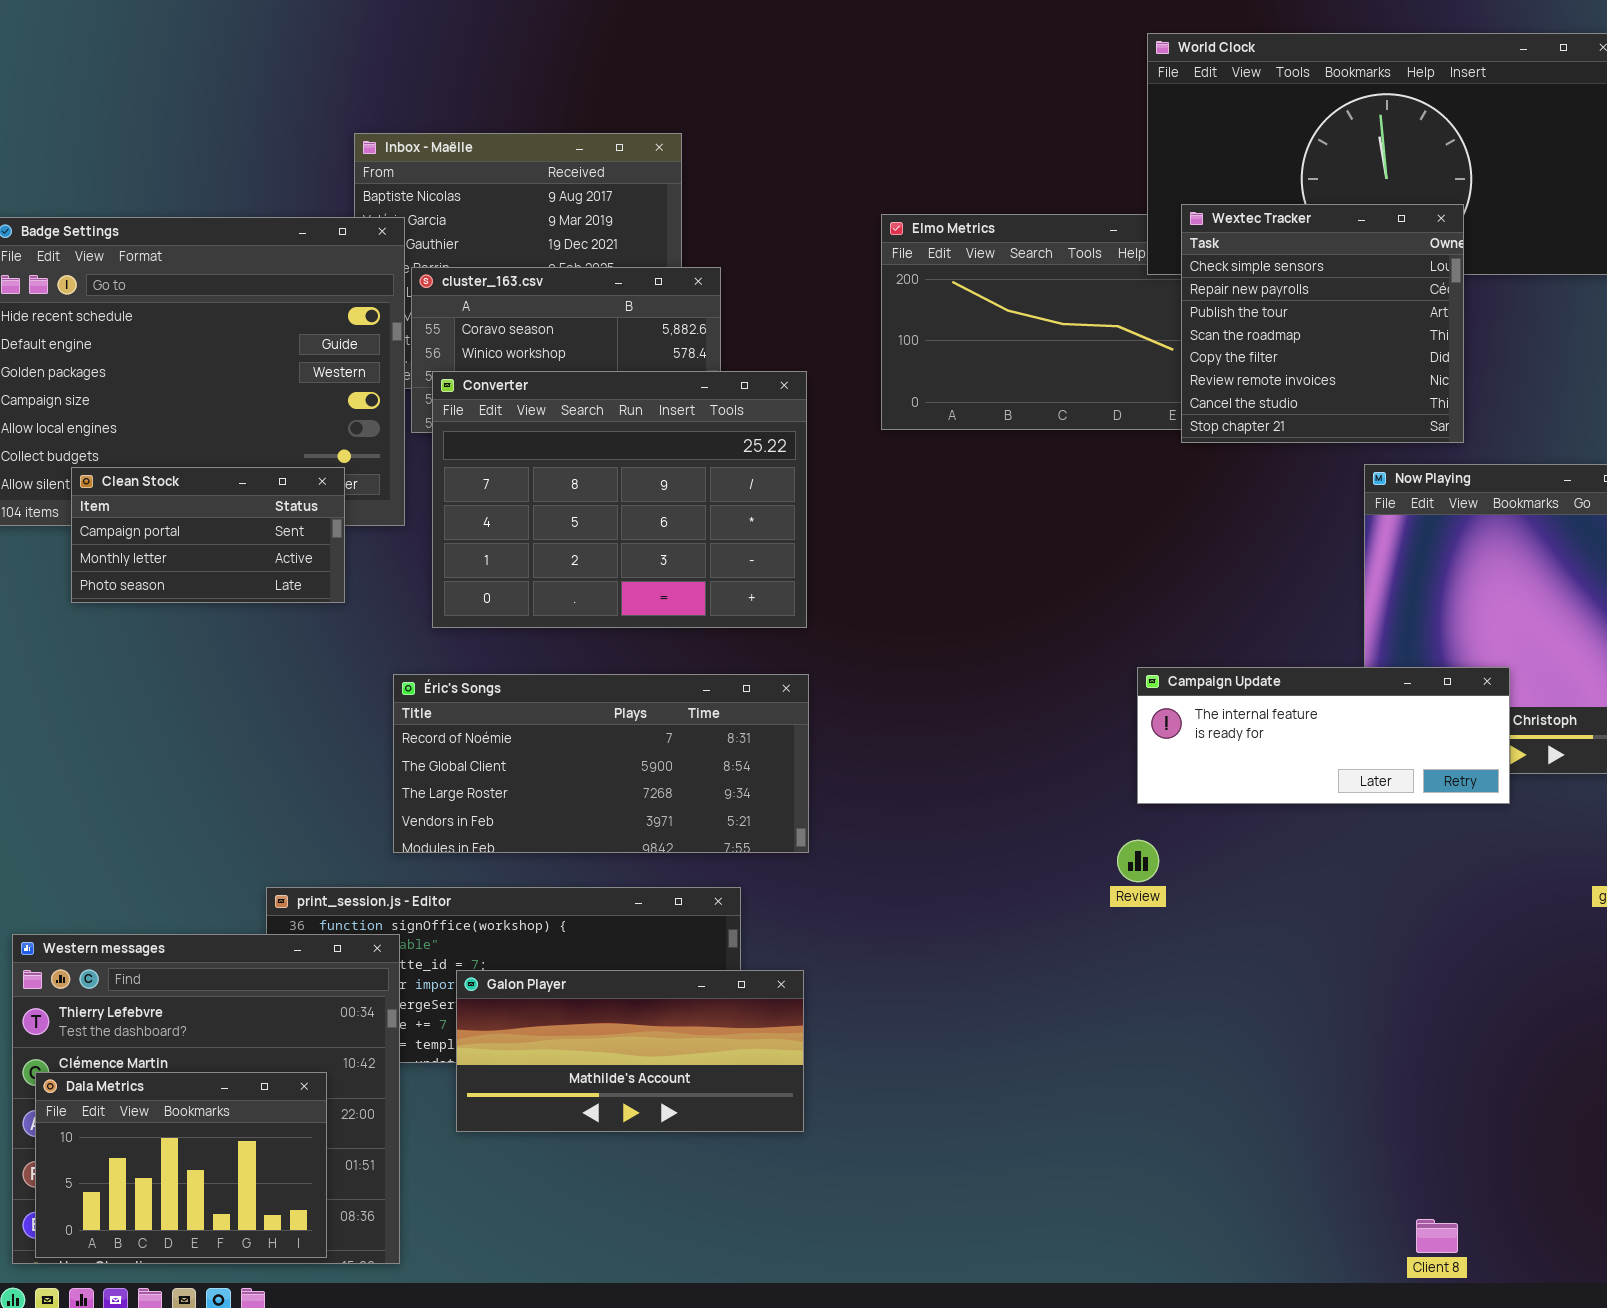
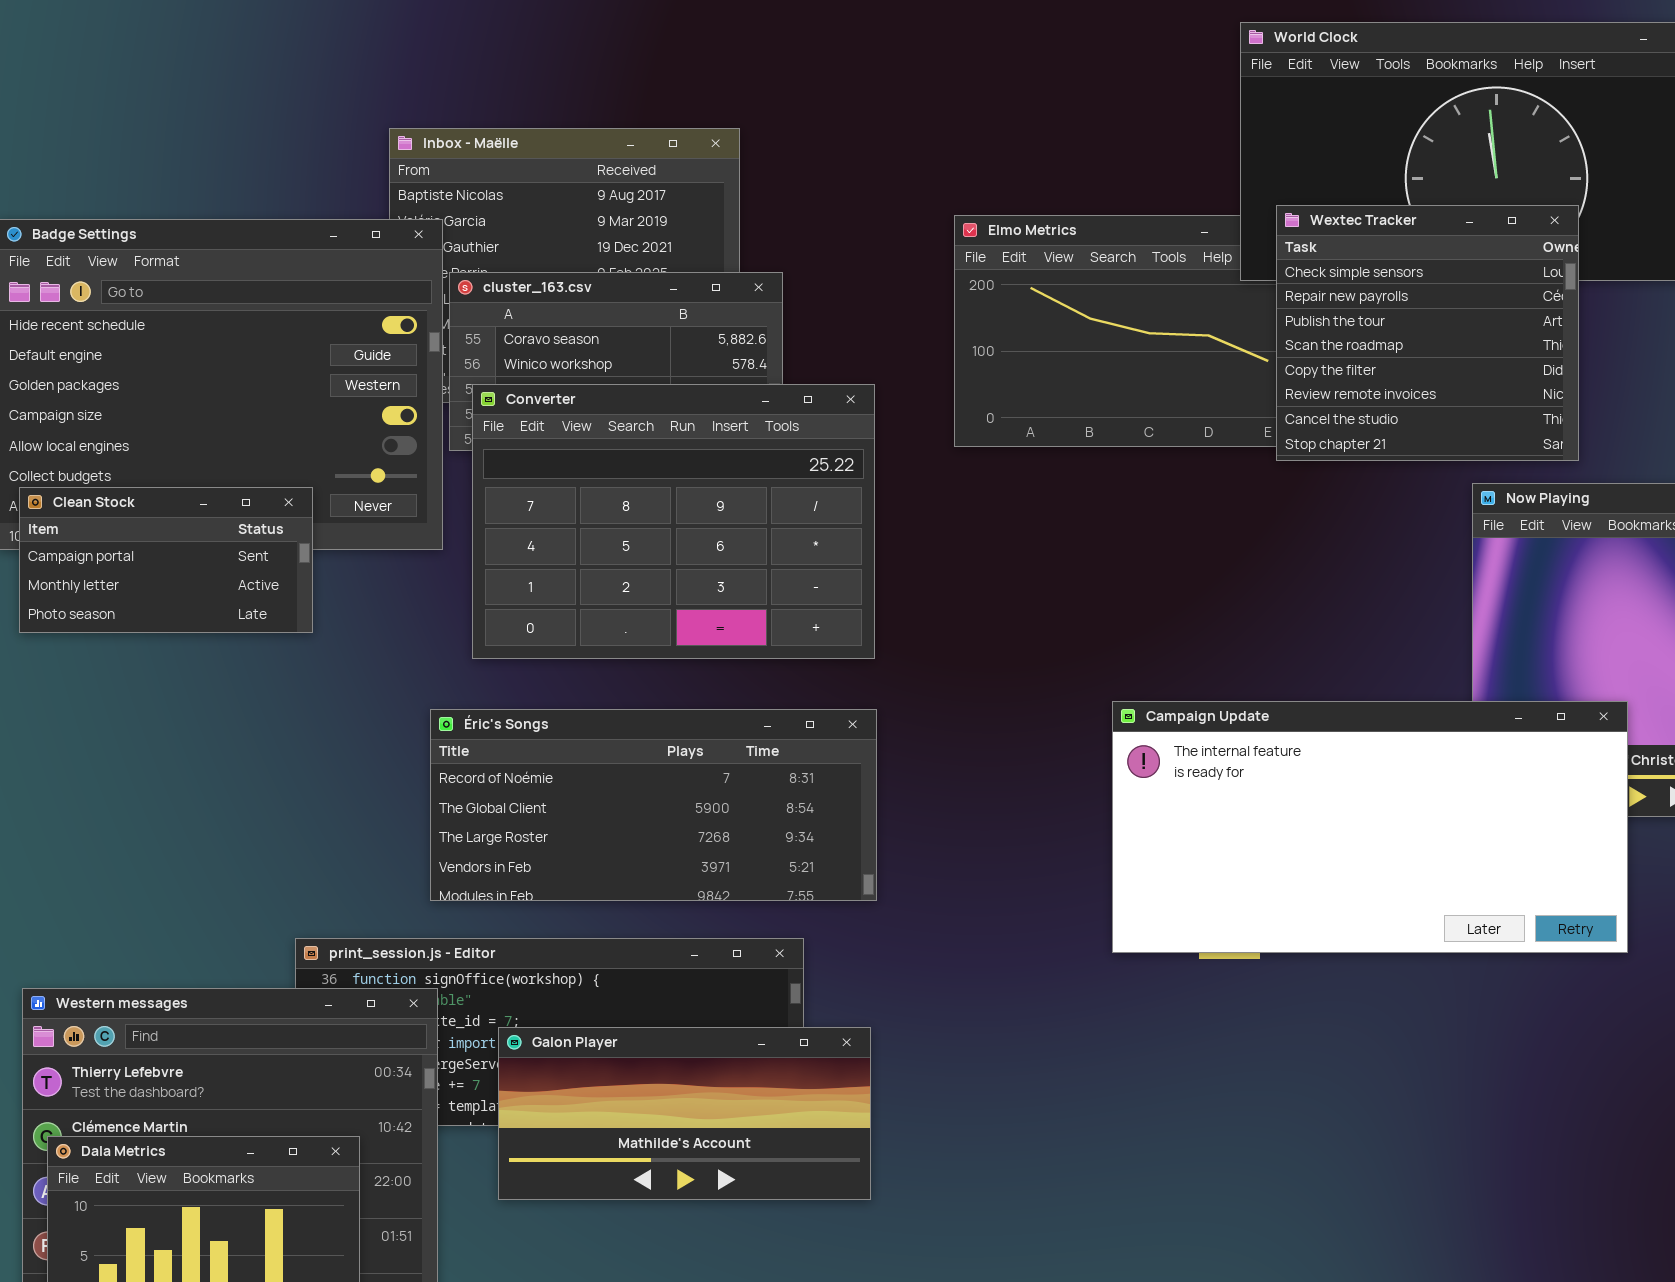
Clean Stock: [71,467,345,603] -> [19,487,313,633], moved
Campaign Update: [1137,667,1510,804] -> [1112,701,1628,953], resized

